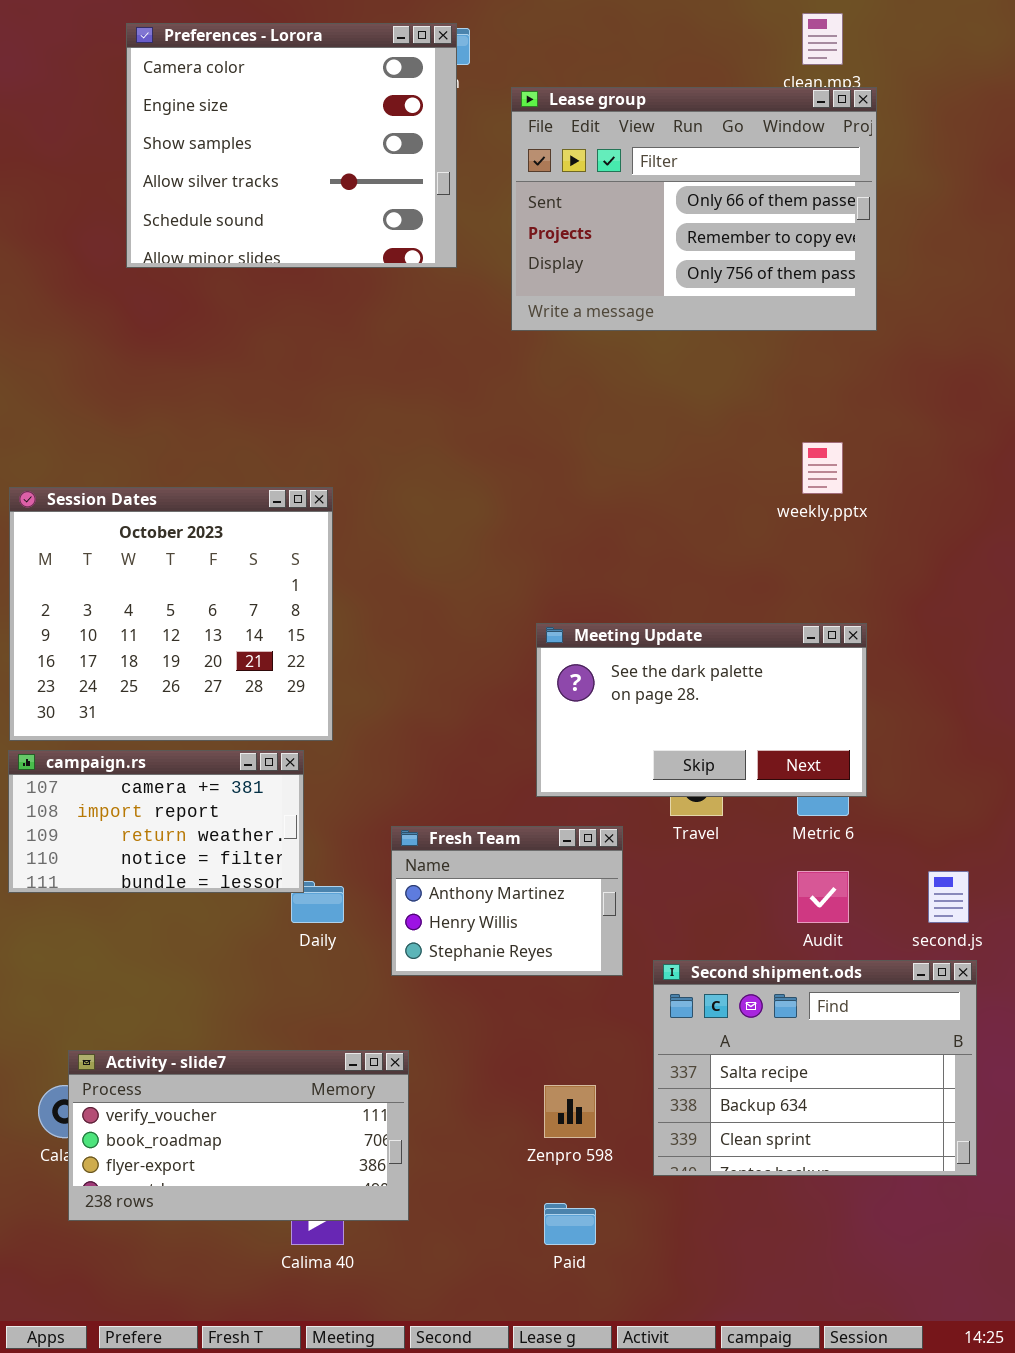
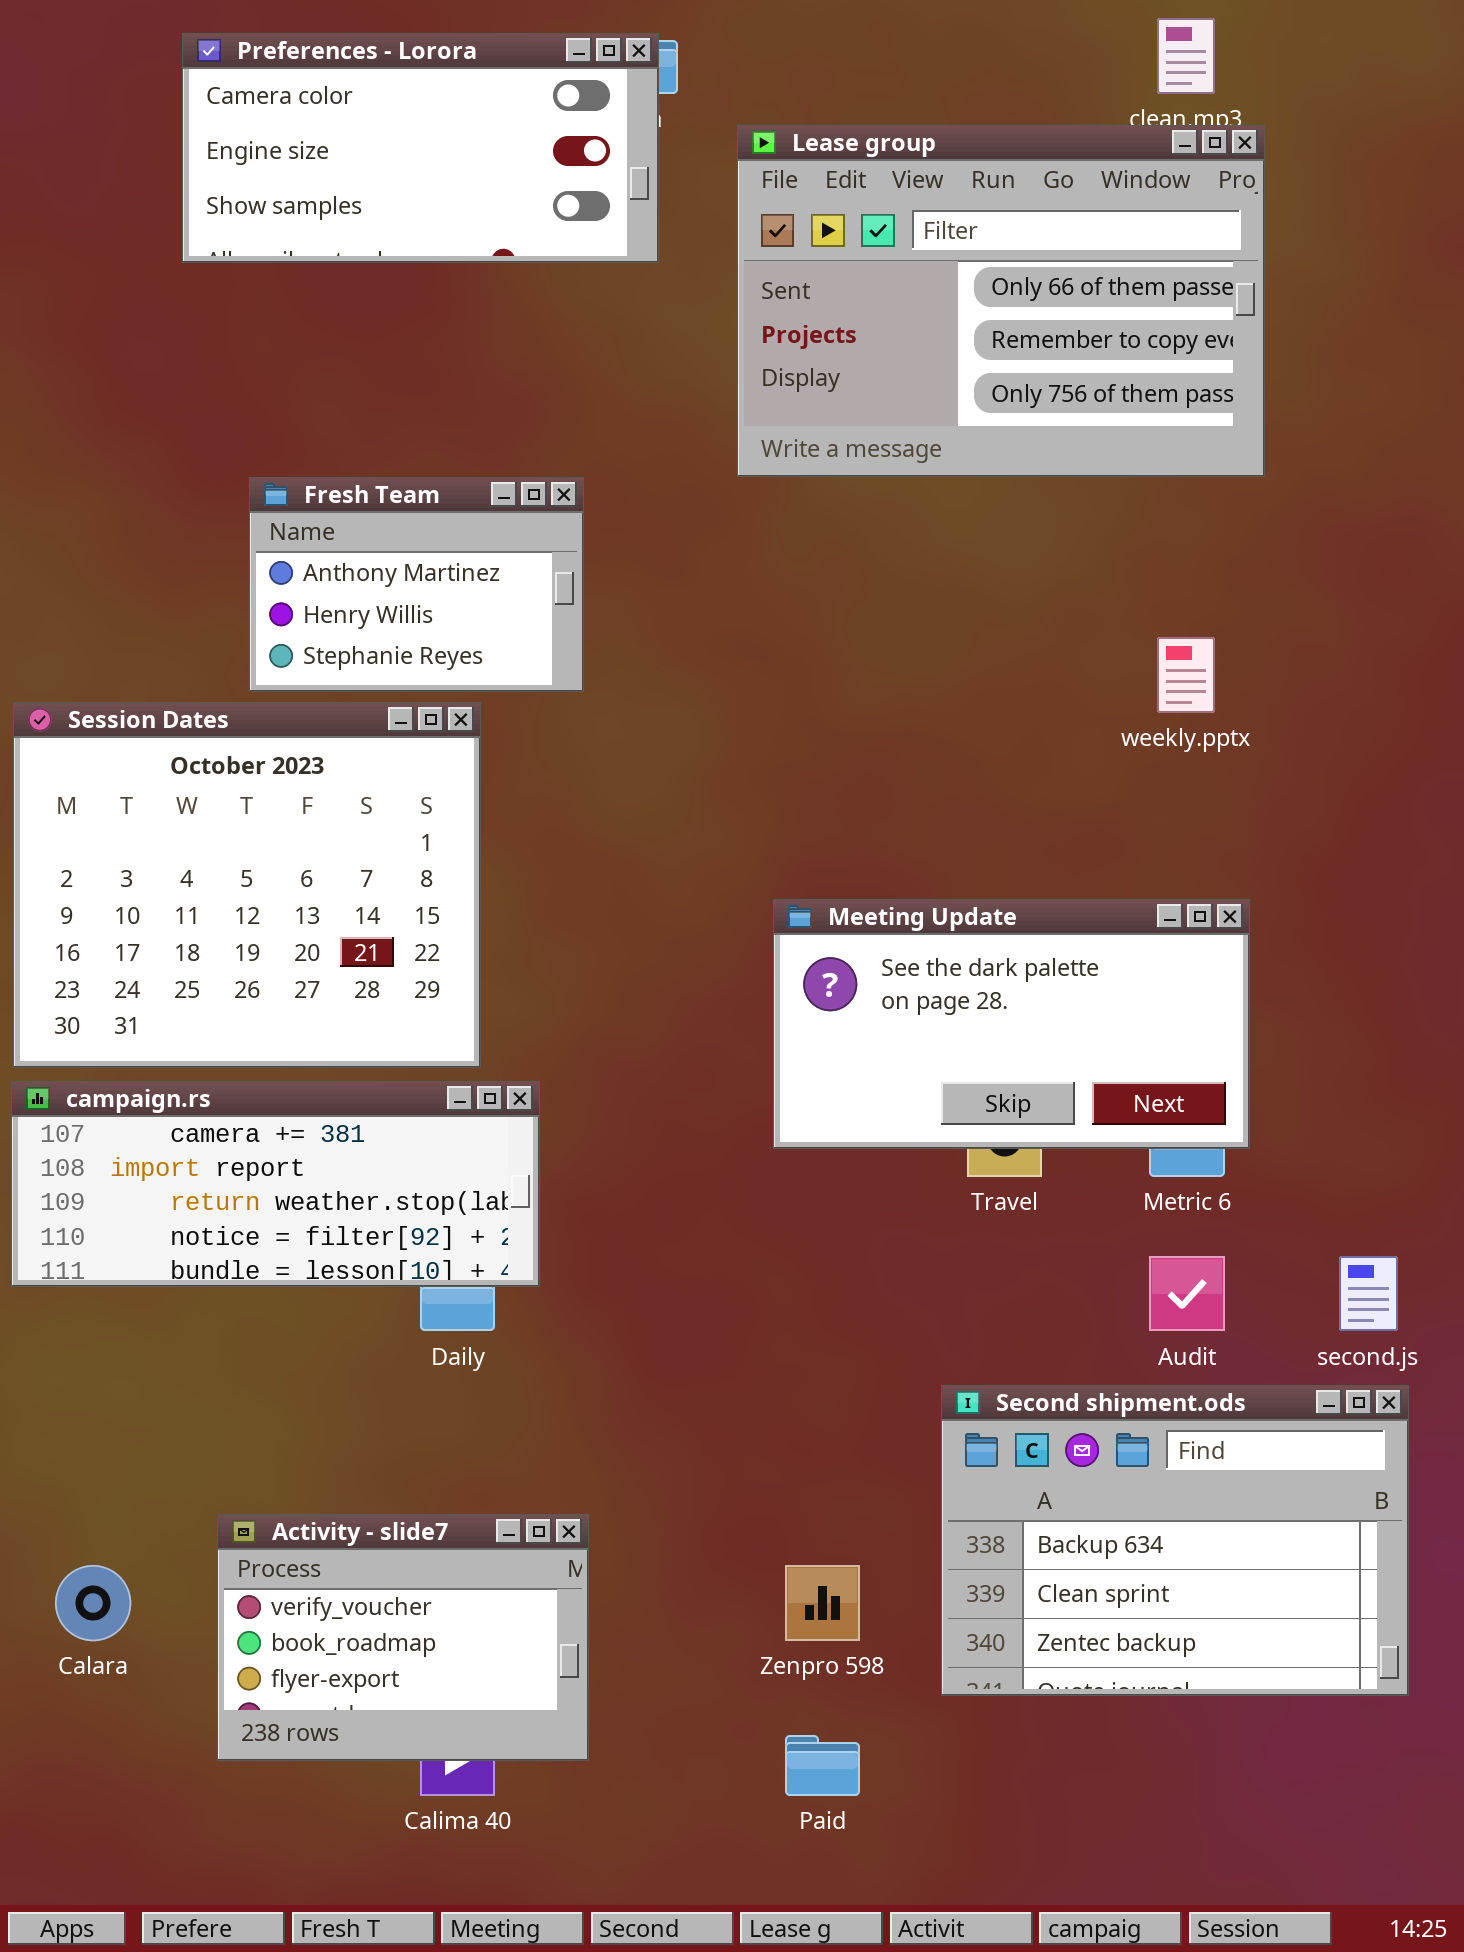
Preferences - Lorora: [126,23,457,268] -> [182,33,659,263], resized
campaign.rs: [8,750,304,893] -> [11,1081,540,1287], resized
Fresh Team: [391,826,623,976] -> [249,477,584,692], moved
Second shipment.ods: [653,960,977,1176] -> [941,1385,1409,1696], scrolled down 1 row
Activity - slide7: [68,1050,409,1221] -> [217,1514,589,1761], resized

